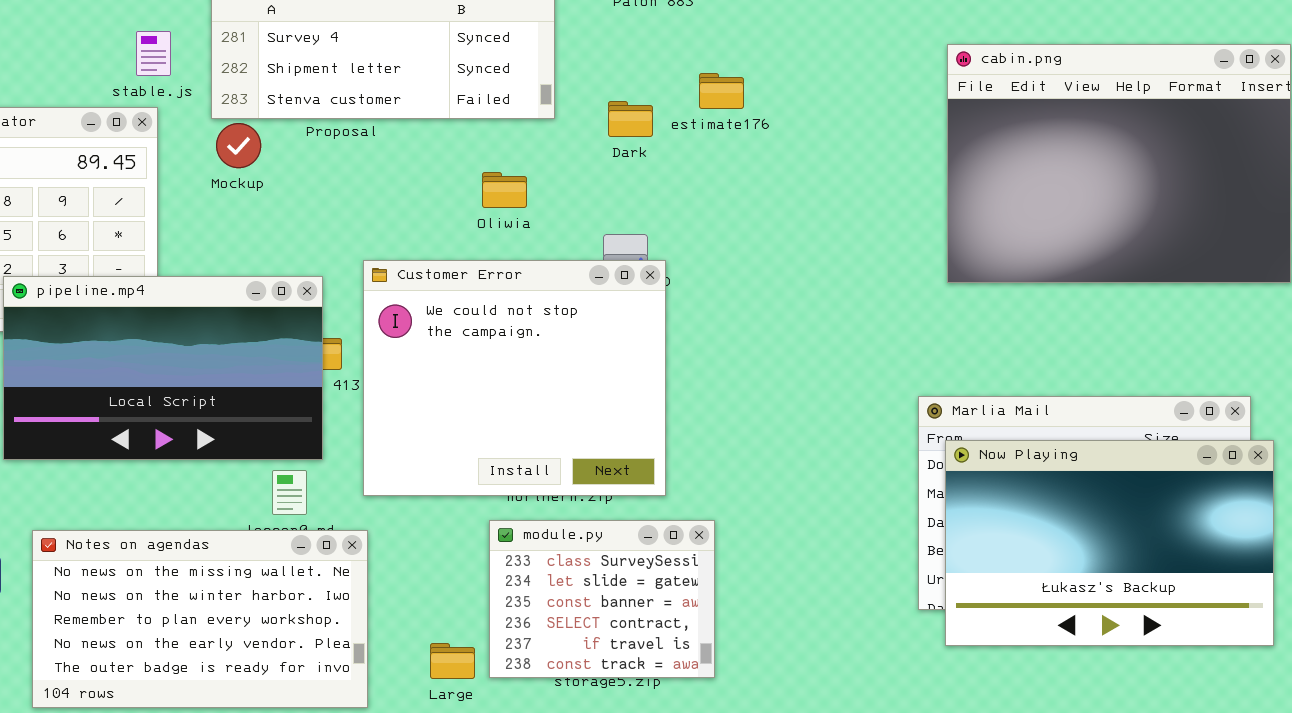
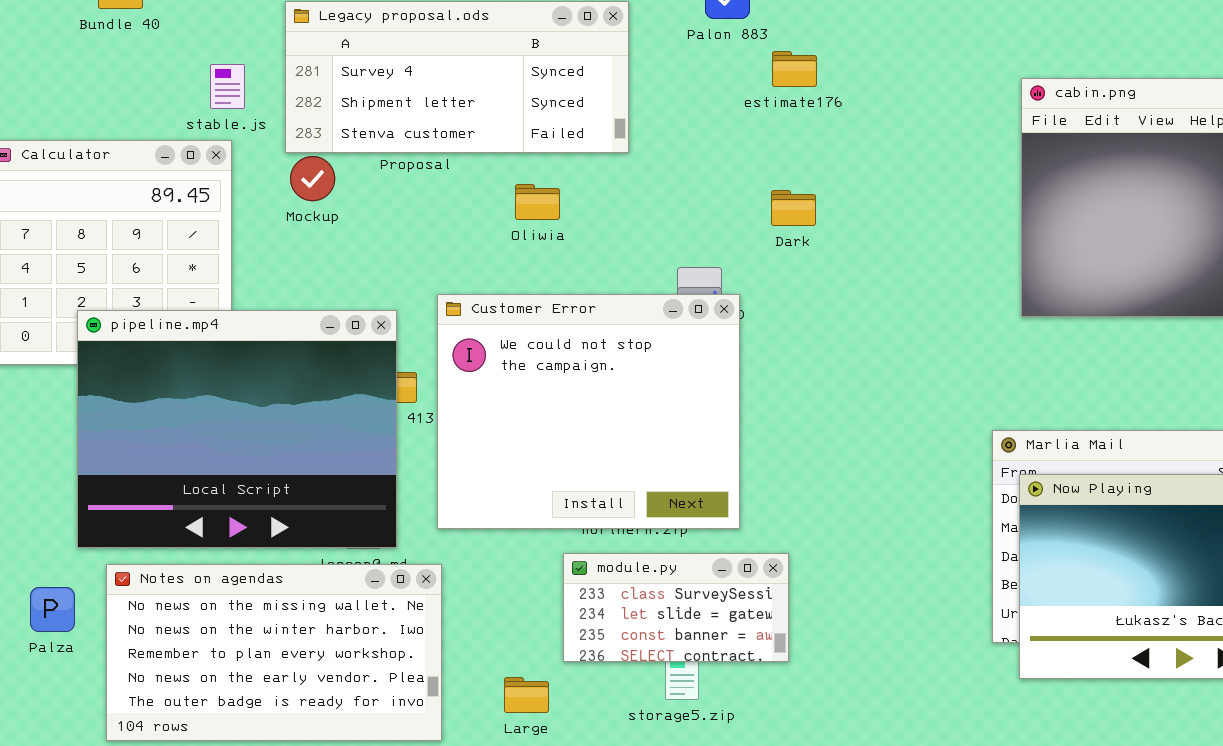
estimate176: [699,73,744,109] -> [772,51,817,87], moved
Dark: [608,101,653,137] -> [771,190,816,226], moved
Oliwia: [482,172,527,208] -> [515,184,560,220], moved
pipeline.mp4: [3,276,323,460] -> [77,310,397,548], resized
module.py: [489,520,715,678] -> [563,553,789,662], resized

